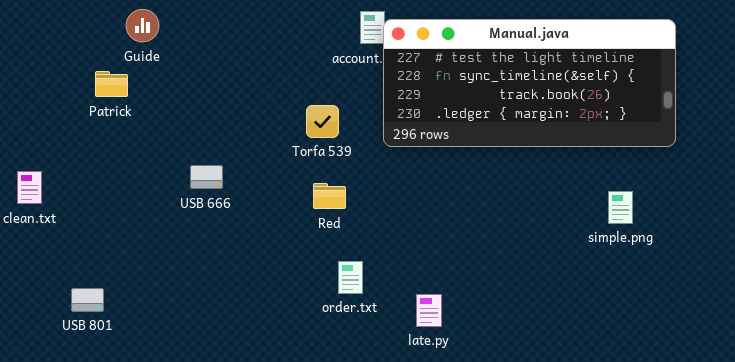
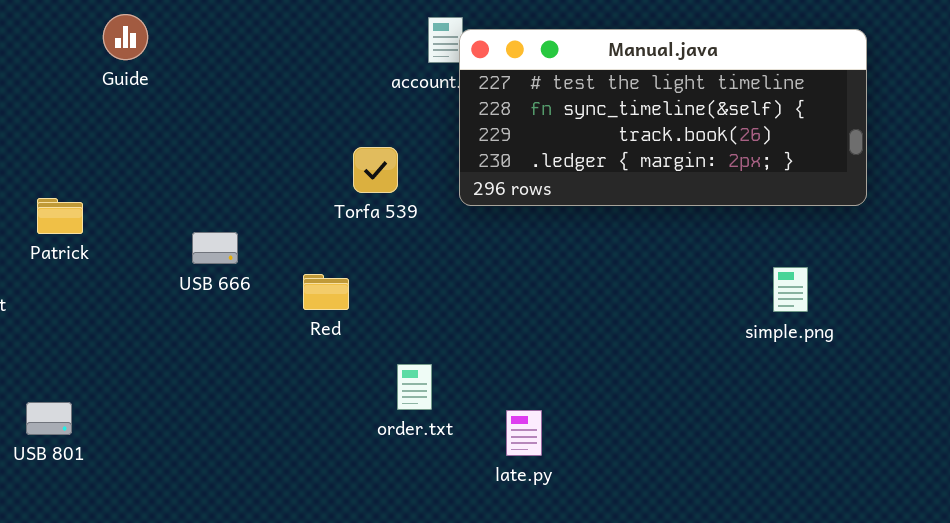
Patrick: [95,71,128,97] -> [37,198,83,234], moved
Red: [313,183,346,209] -> [303,274,349,310], moved

